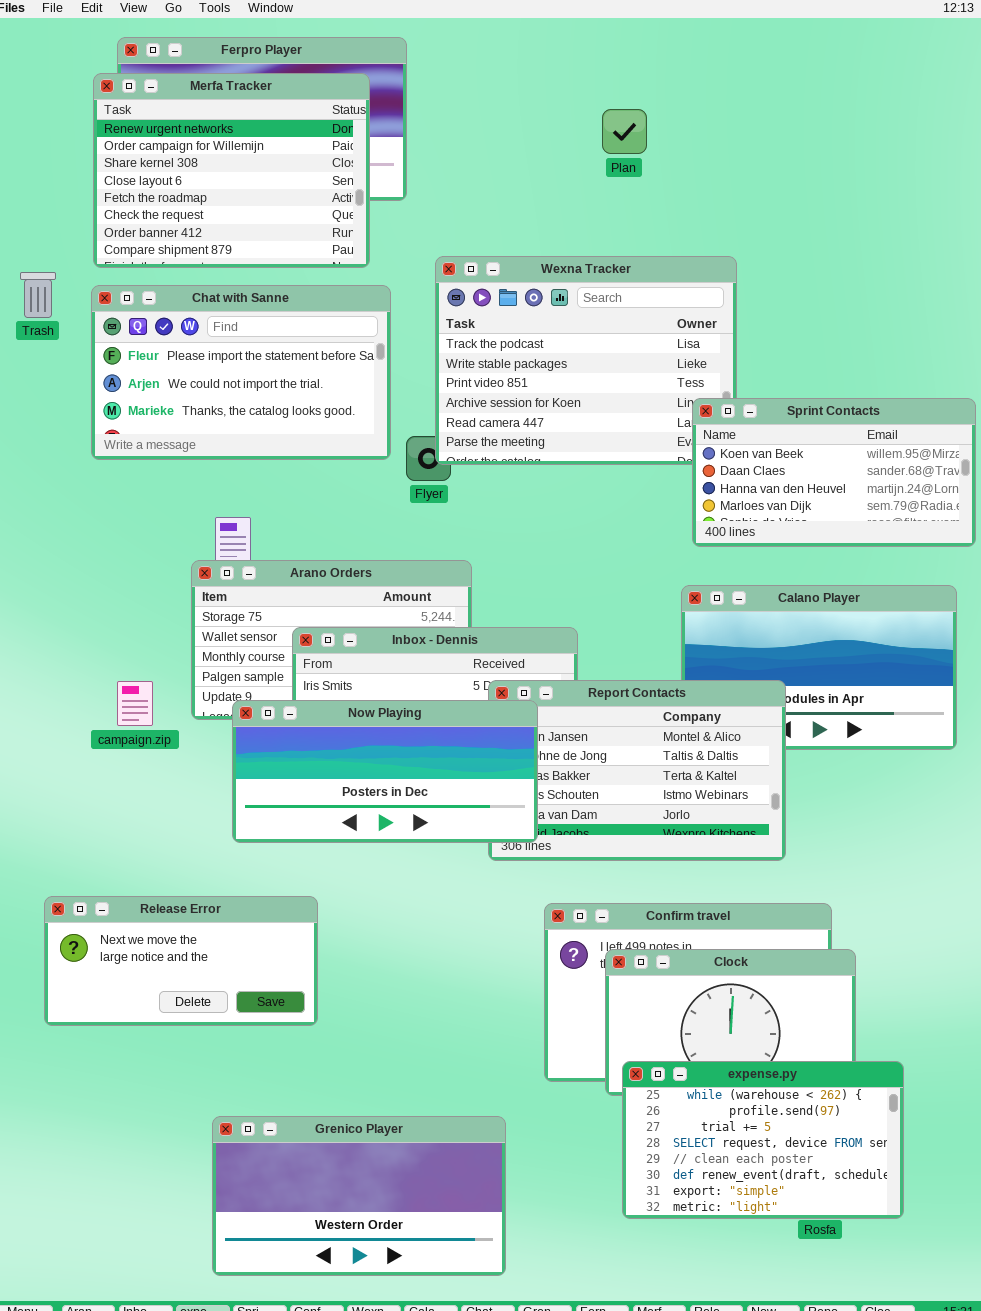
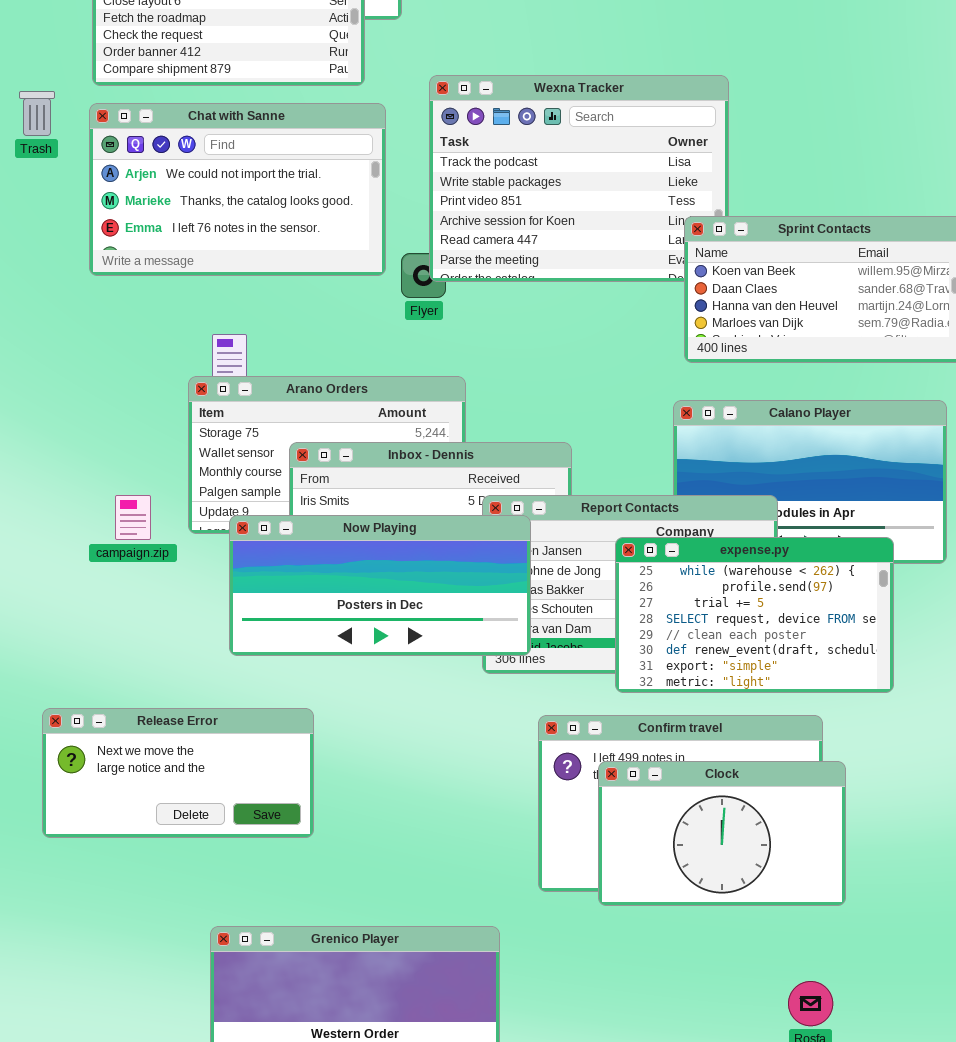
Chat with Sanne: [91,285,391,460] -> [89,103,386,276], scrolled down 1 row
expense.py: [622,1061,904,1219] -> [615,537,894,693], moved

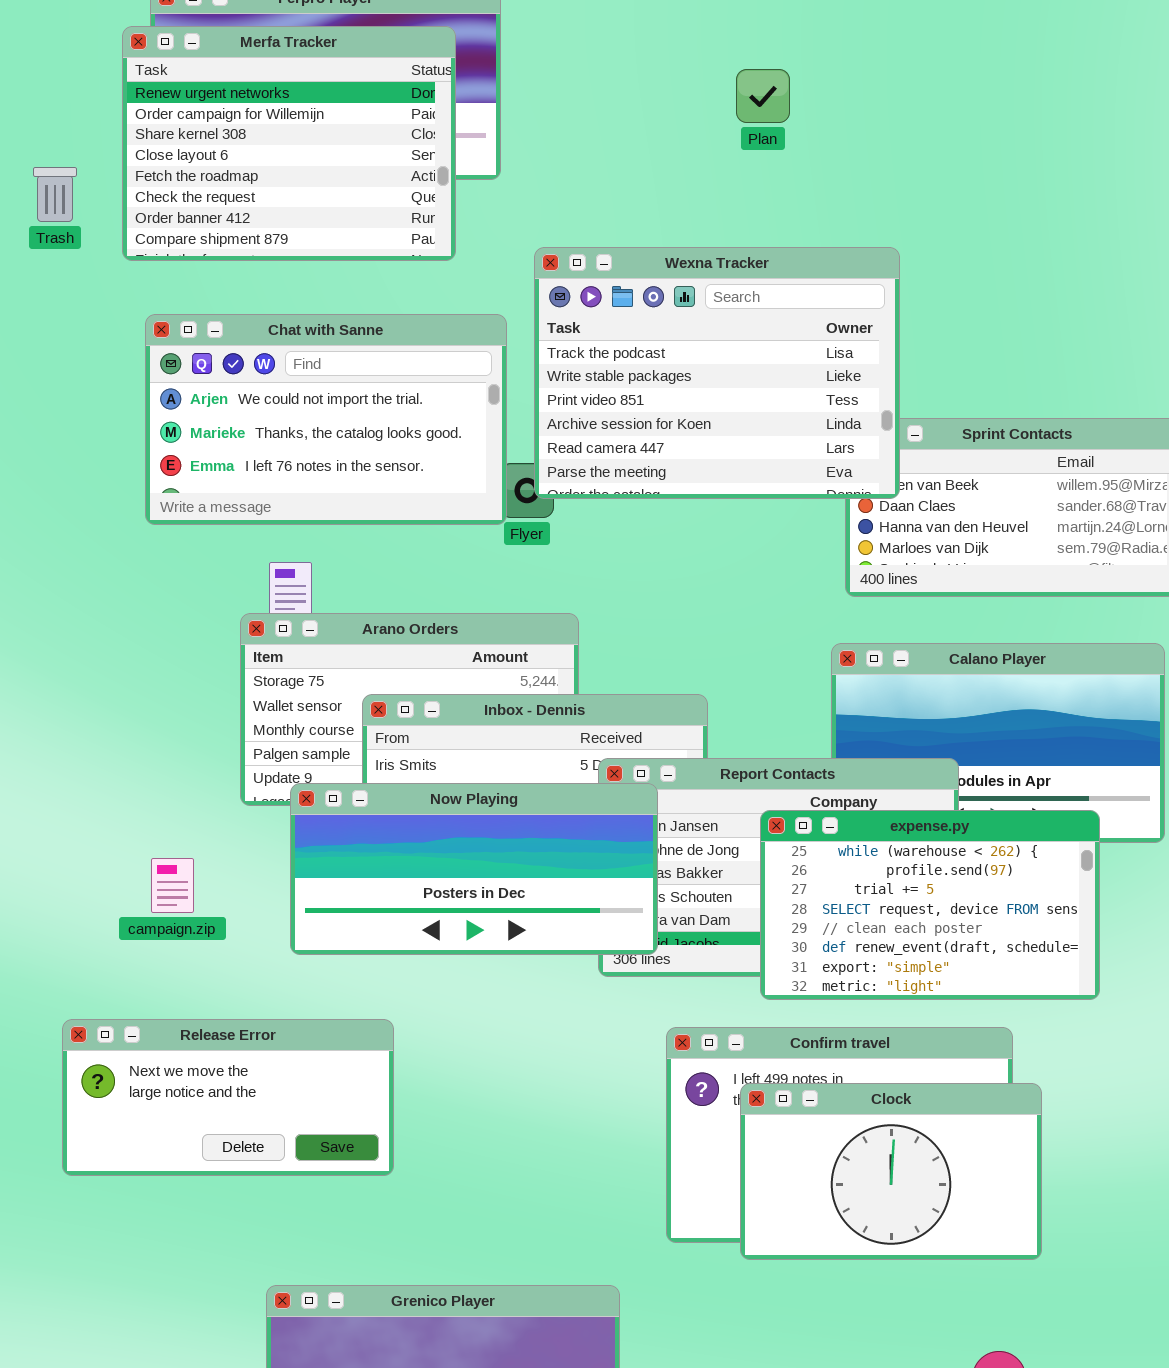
Wexna Tracker: [429,75,729,282] -> [534,247,900,499], raised
Trash: [19,91,55,136] -> [33,167,77,222], moved
Chat with Sanne: [89,103,386,276] -> [145,314,507,525], moved
campaign.zip: [115,495,151,540] -> [151,858,194,913], moved

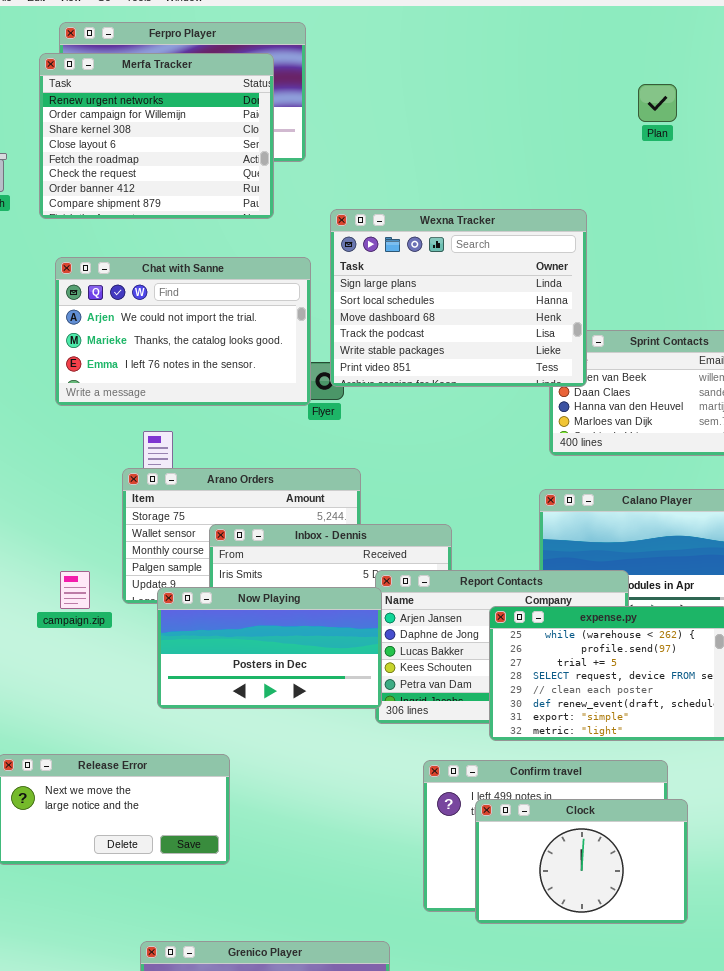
Plan: [736,69,790,123] -> [638,84,677,122], moved
Wexna Tracker: [534,247,900,499] -> [330,209,587,387], scrolled up 3 rows
Now Playing: [290,783,658,955] -> [157,587,382,709], resized
campaign.zip: [151,858,194,913] -> [60,571,90,609], moved

